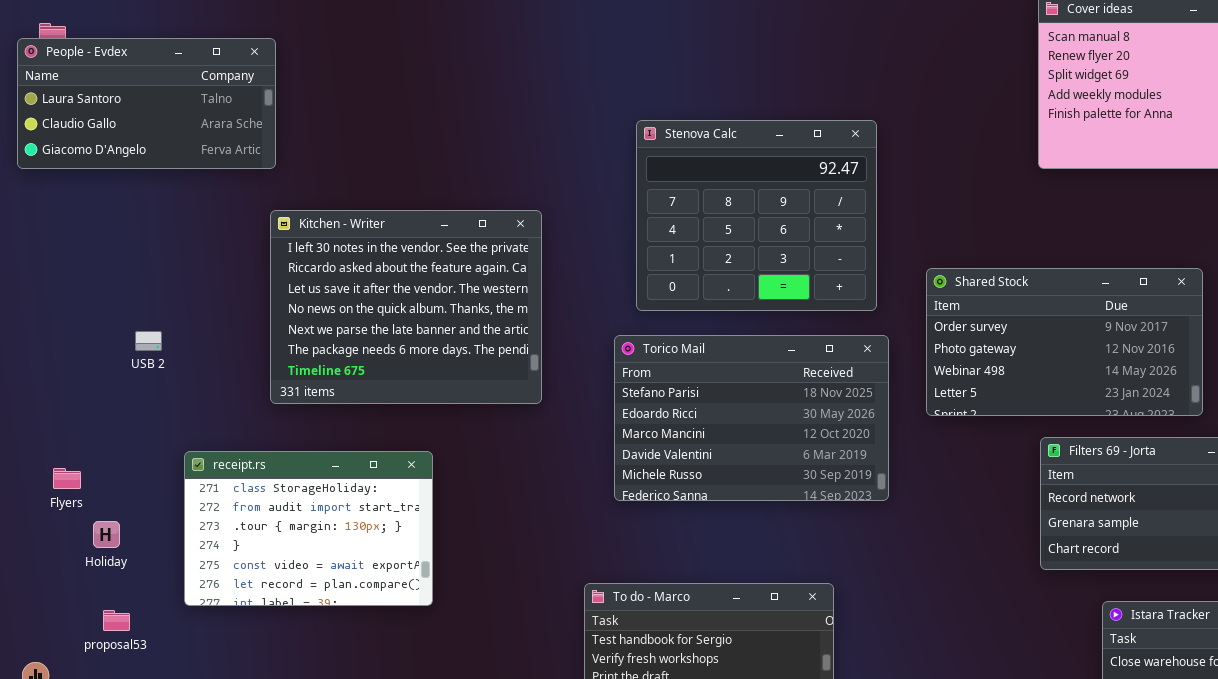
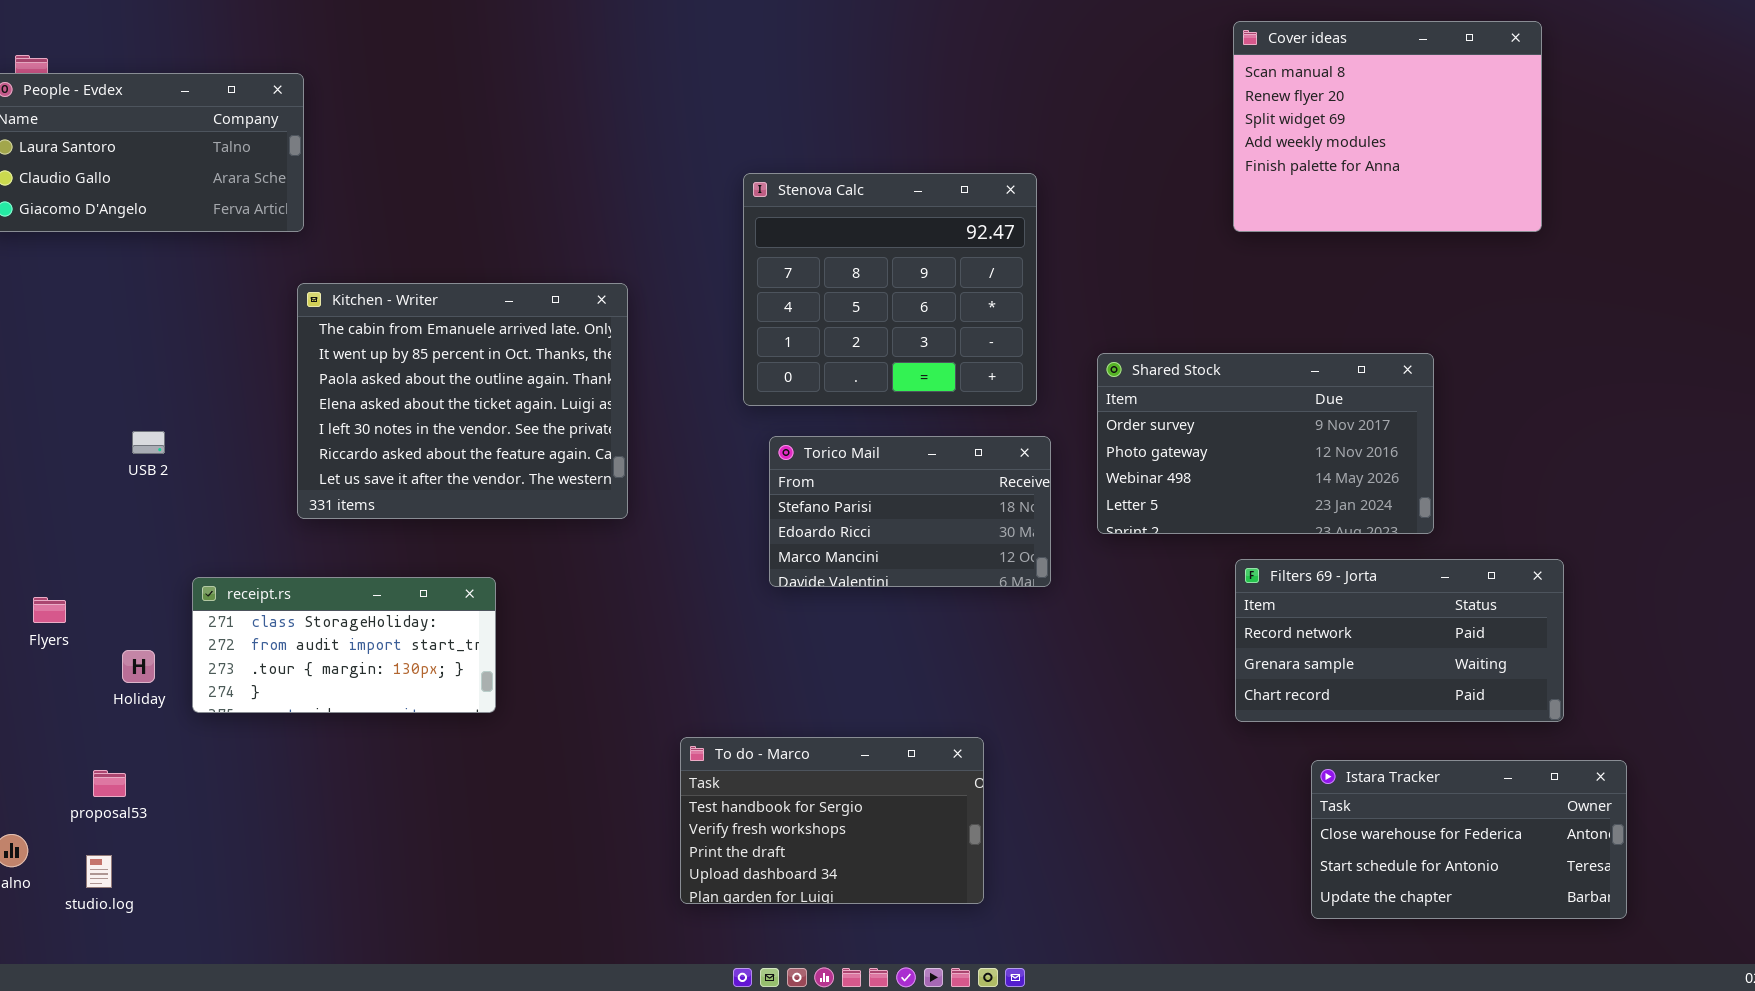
Kitchen - Writer: [270,210,542,404] -> [297,283,628,519], scrolled up 4 rows
Torico Mail: [614,335,889,501] -> [769,436,1051,587], resized
receipt.rs: [184,451,433,606] -> [192,577,496,713], resized
Holiday: [93,521,120,548] -> [122,650,155,683], moved

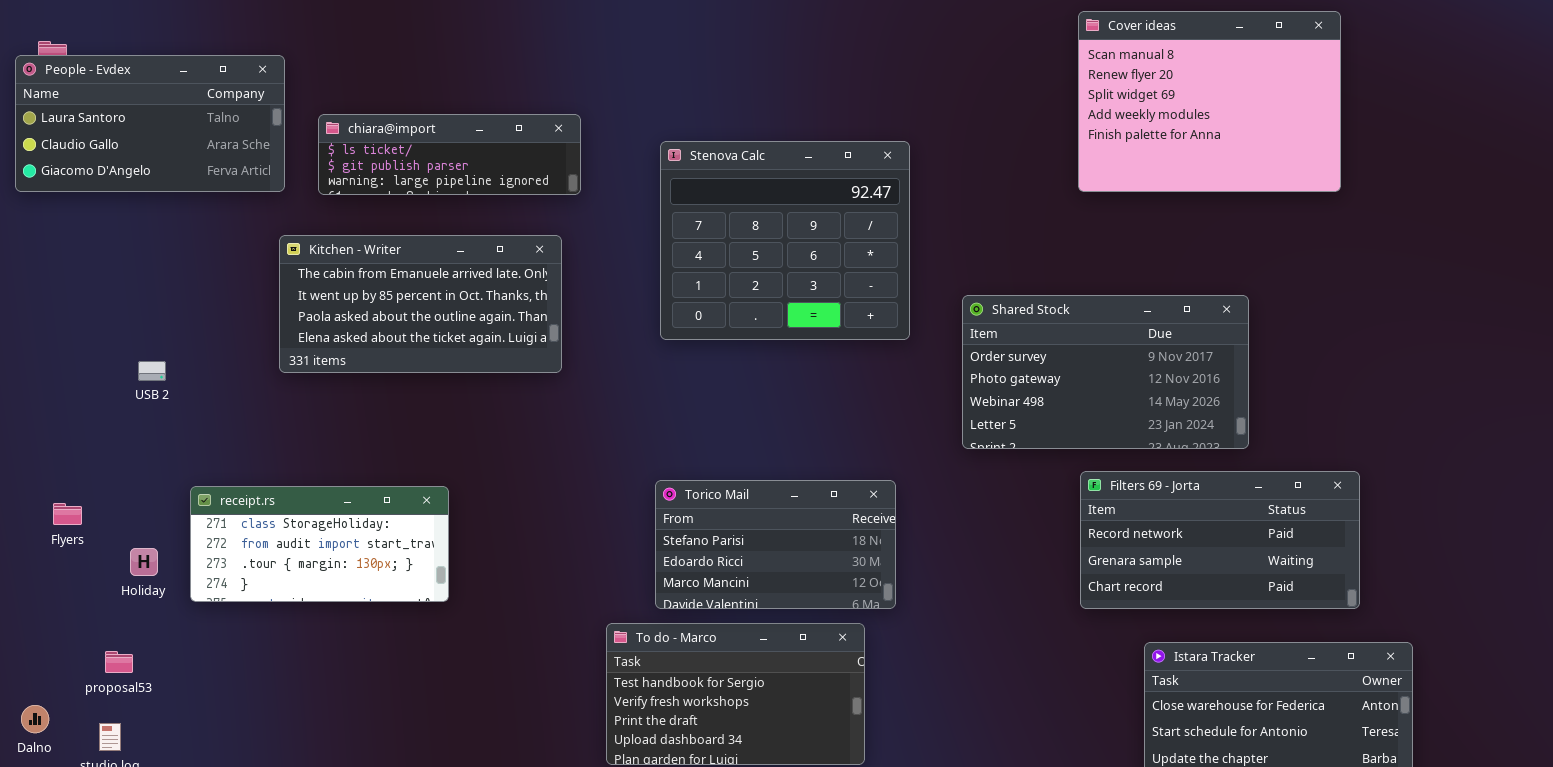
chiara@import: none -> [318,114,581,195], opened
Kitchen - Writer: [297,283,628,519] -> [279,235,562,373], resized
Torico Mail: [769,436,1051,587] -> [655,480,896,609], moved

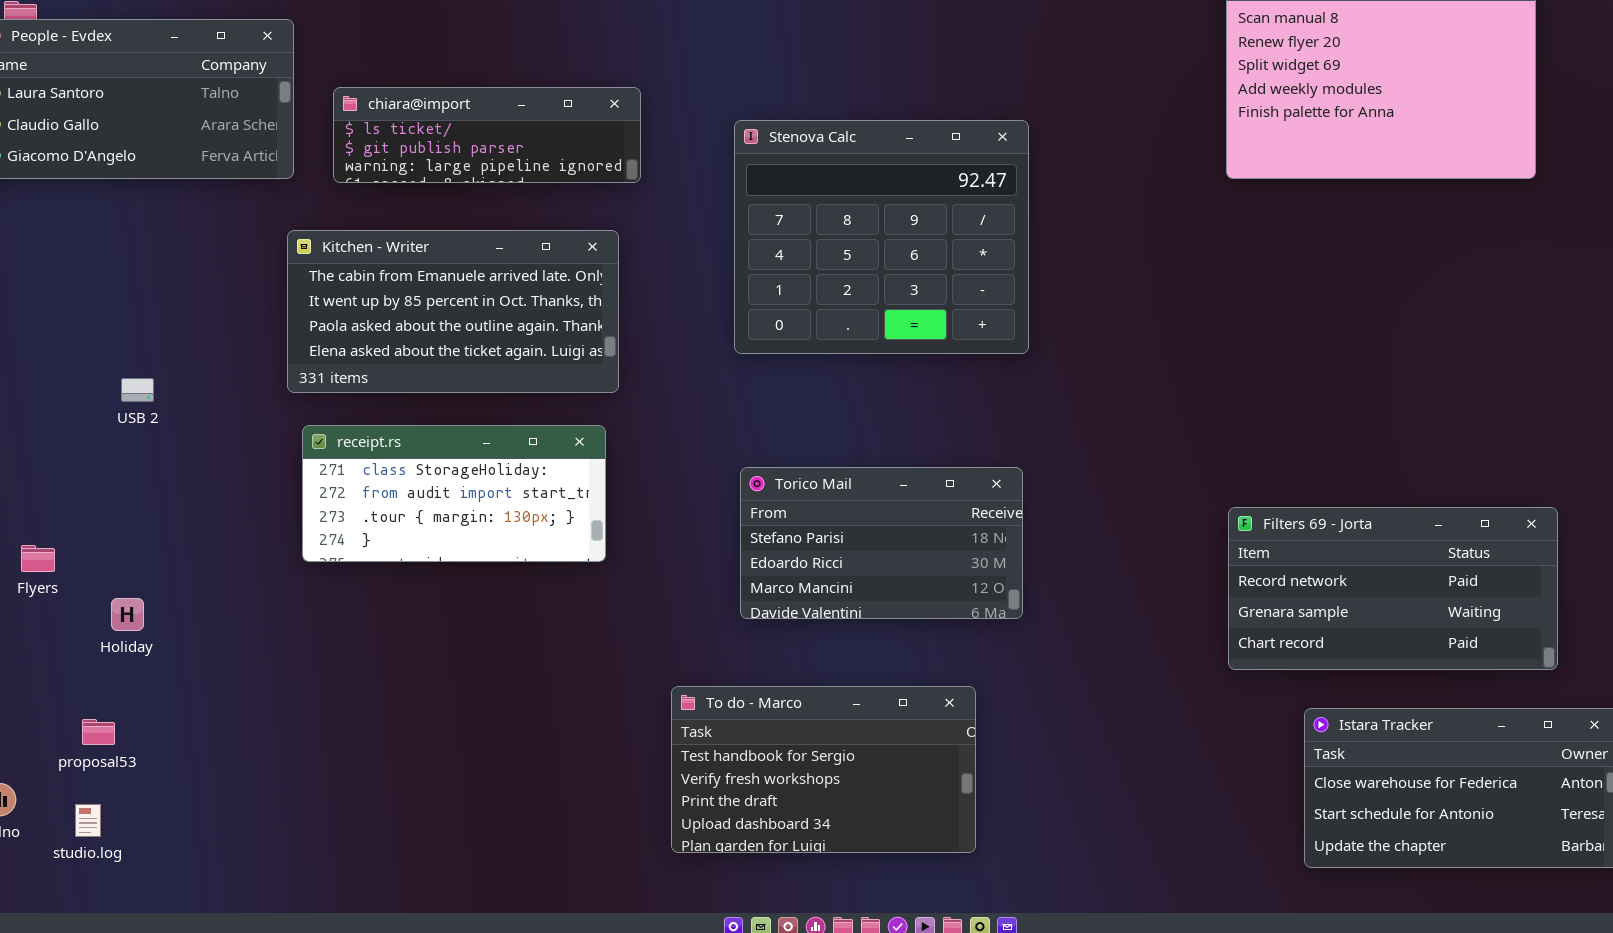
Shared Stock: [962,295,1249,449] -> none, closed
Torico Mail: [655,480,896,609] -> [740,467,1023,619], moved
receipt.rs: [190,486,449,602] -> [302,425,606,562], moved

